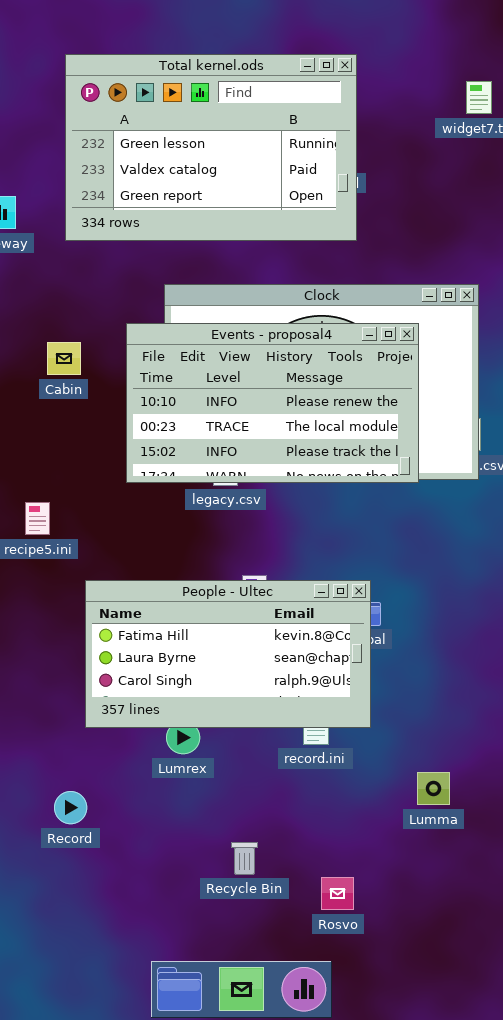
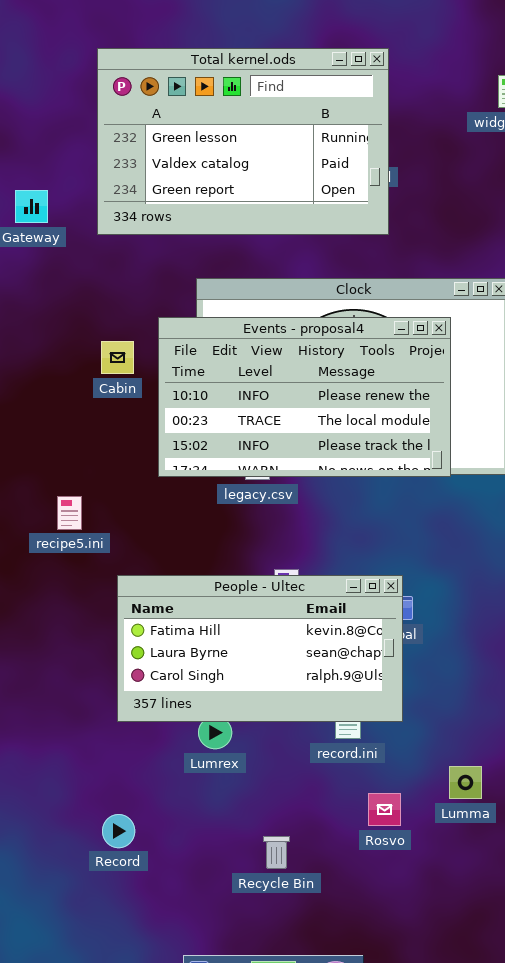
Cabin: [47,342,81,375] -> [101,341,134,374], moved
Record: [54,791,87,824] -> [102,814,135,848], moved
Rosvo: [321,877,354,910] -> [368,793,401,826], moved

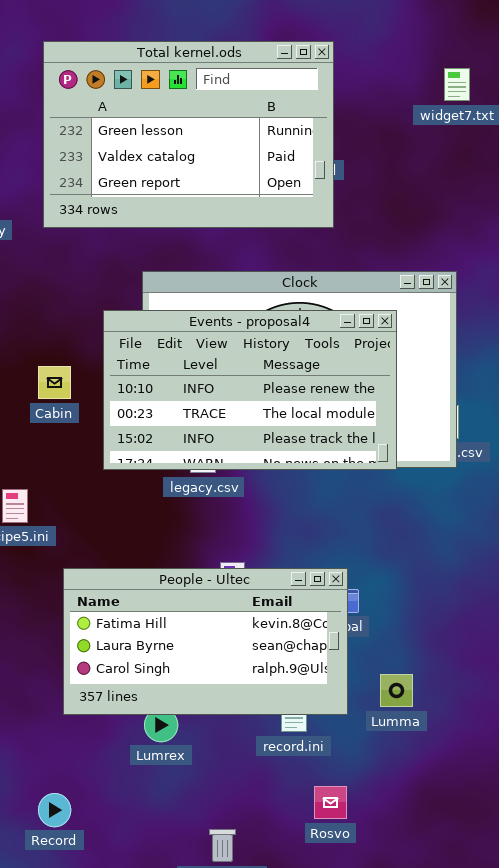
Cabin: [101,341,134,374] -> [38,366,71,399], moved
Lumma: [449,766,482,799] -> [380,674,413,707], moved
Record: [102,814,135,848] -> [38,793,71,827], moved

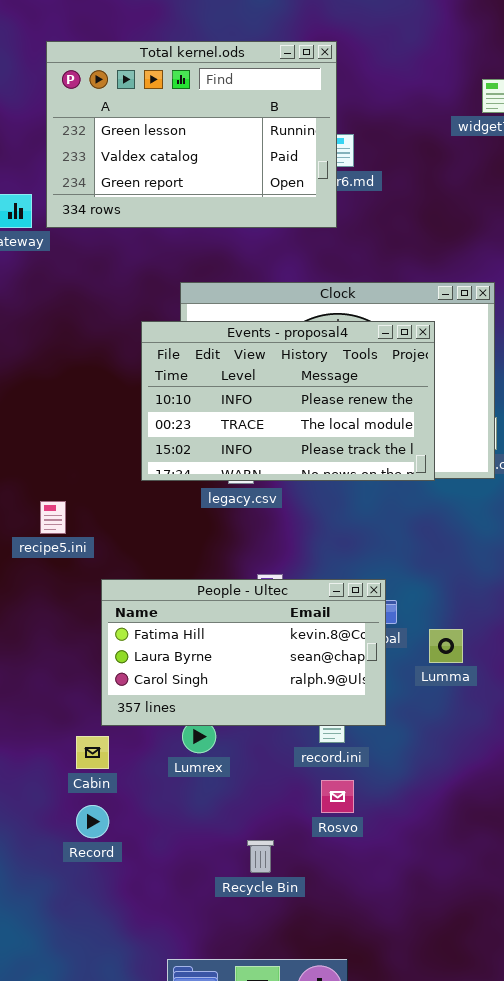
Total kernel.ods: [43,41,334,228] -> [46,41,337,228], moved
Cabin: [38,366,71,399] -> [76,736,109,769], moved
Lumma: [380,674,413,707] -> [429,629,463,663], moved
Rosvo: [314,786,347,819] -> [321,780,354,813], moved

